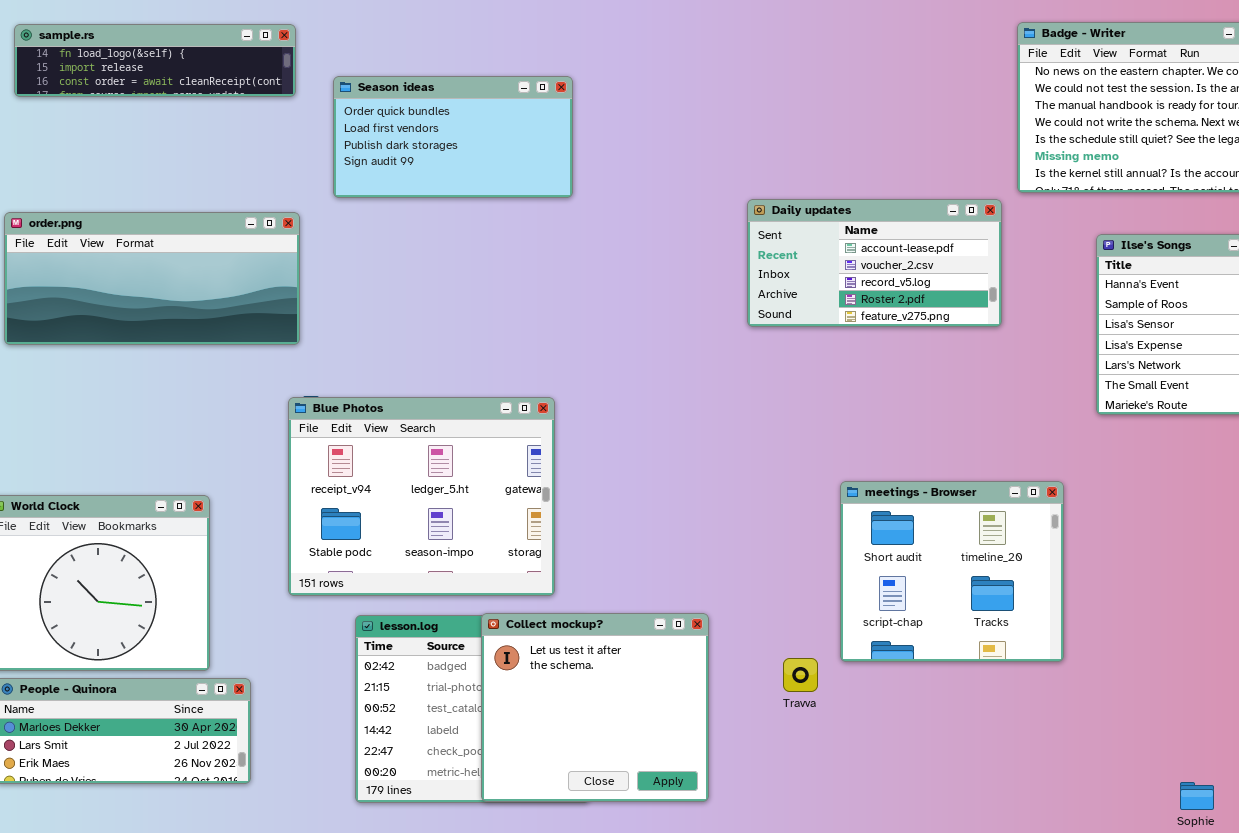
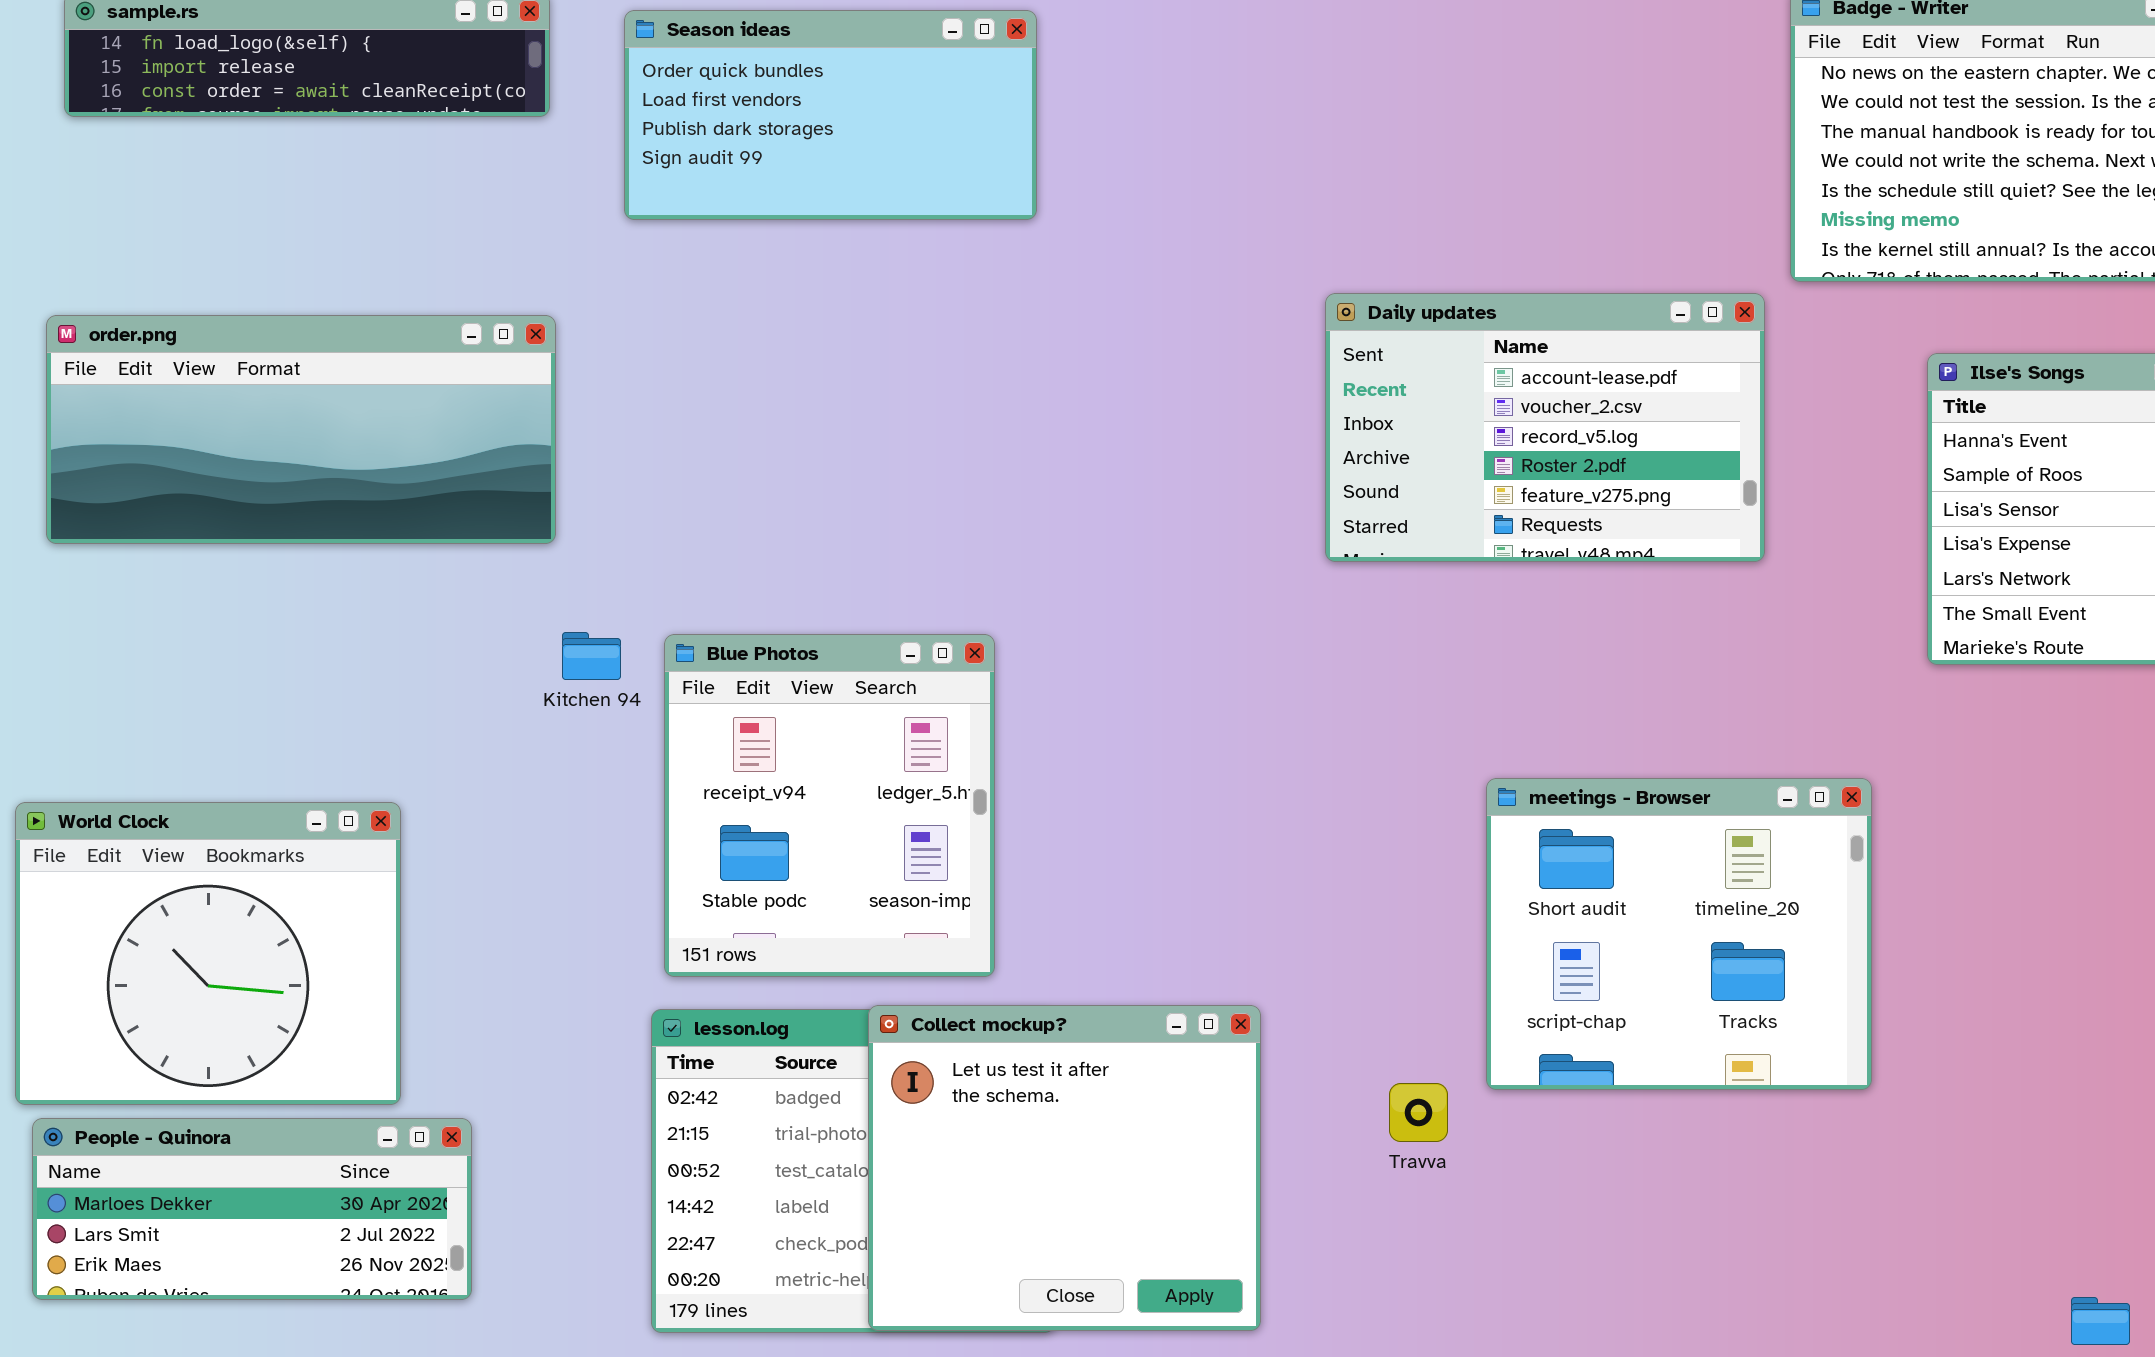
Season ideas: [333,76,573,198] -> [624,10,1037,220], moved
Daily updates: [747,199,1002,327] -> [1325,293,1765,562], resized
Blue Photos: [288,397,555,596] -> [664,634,995,977], resized

